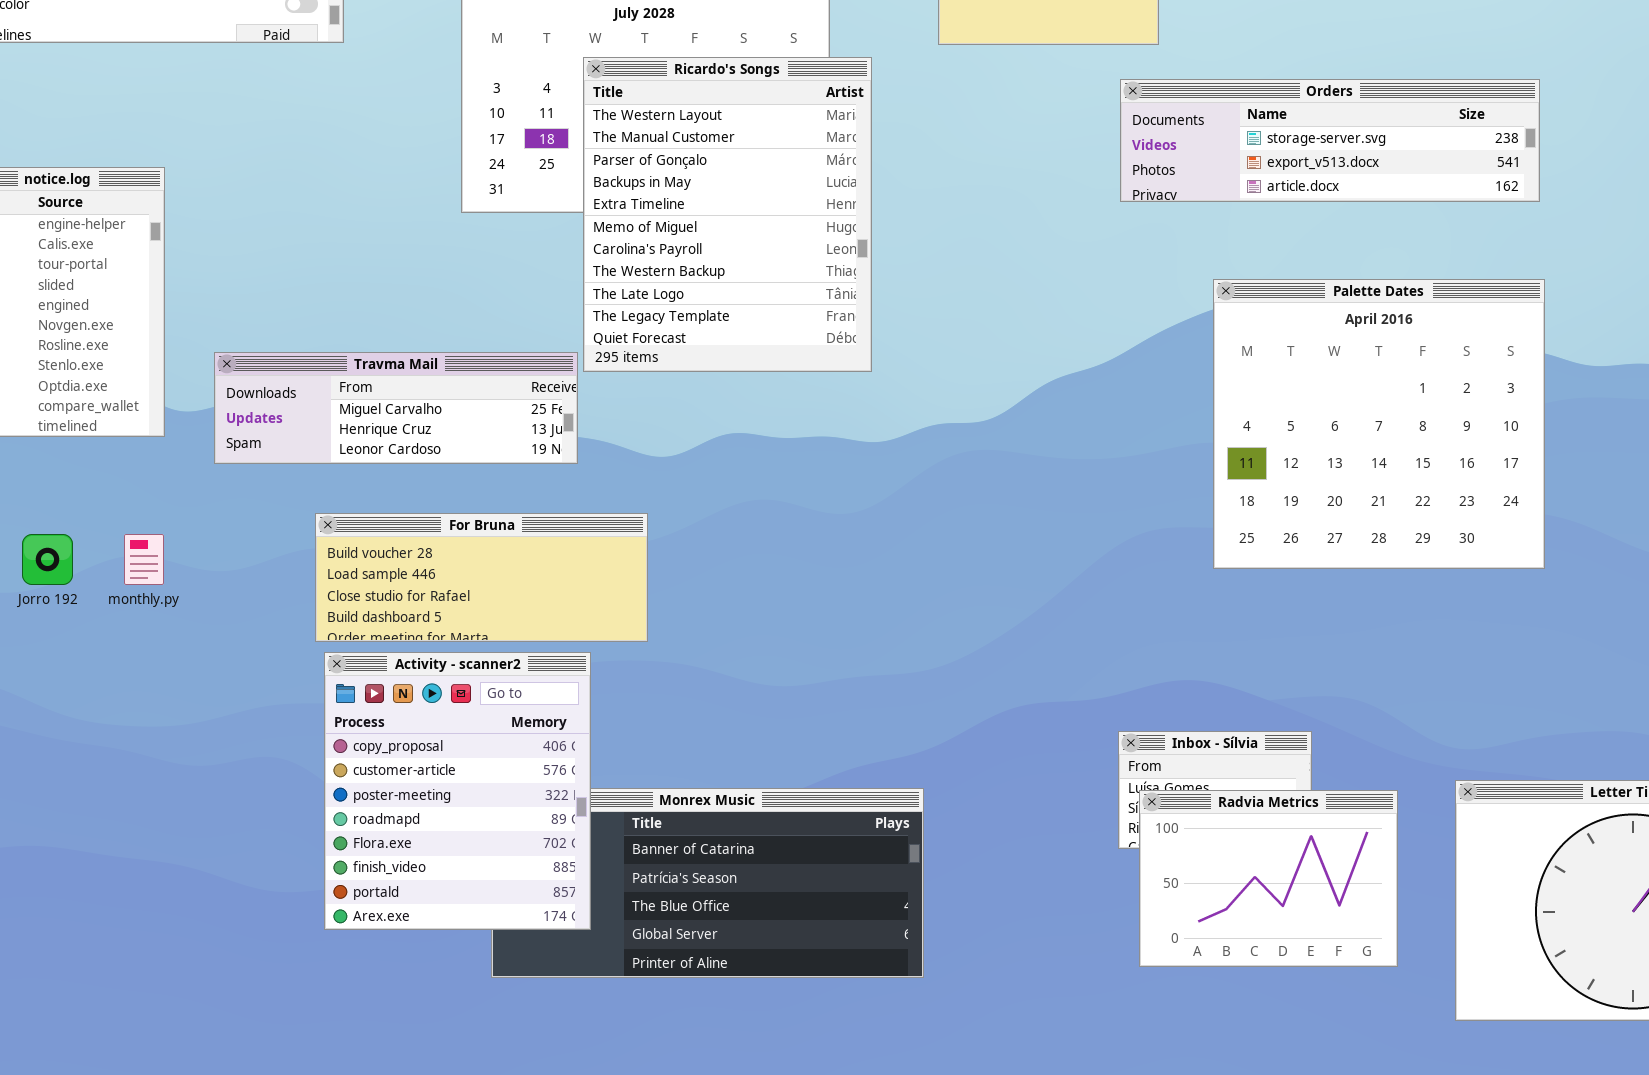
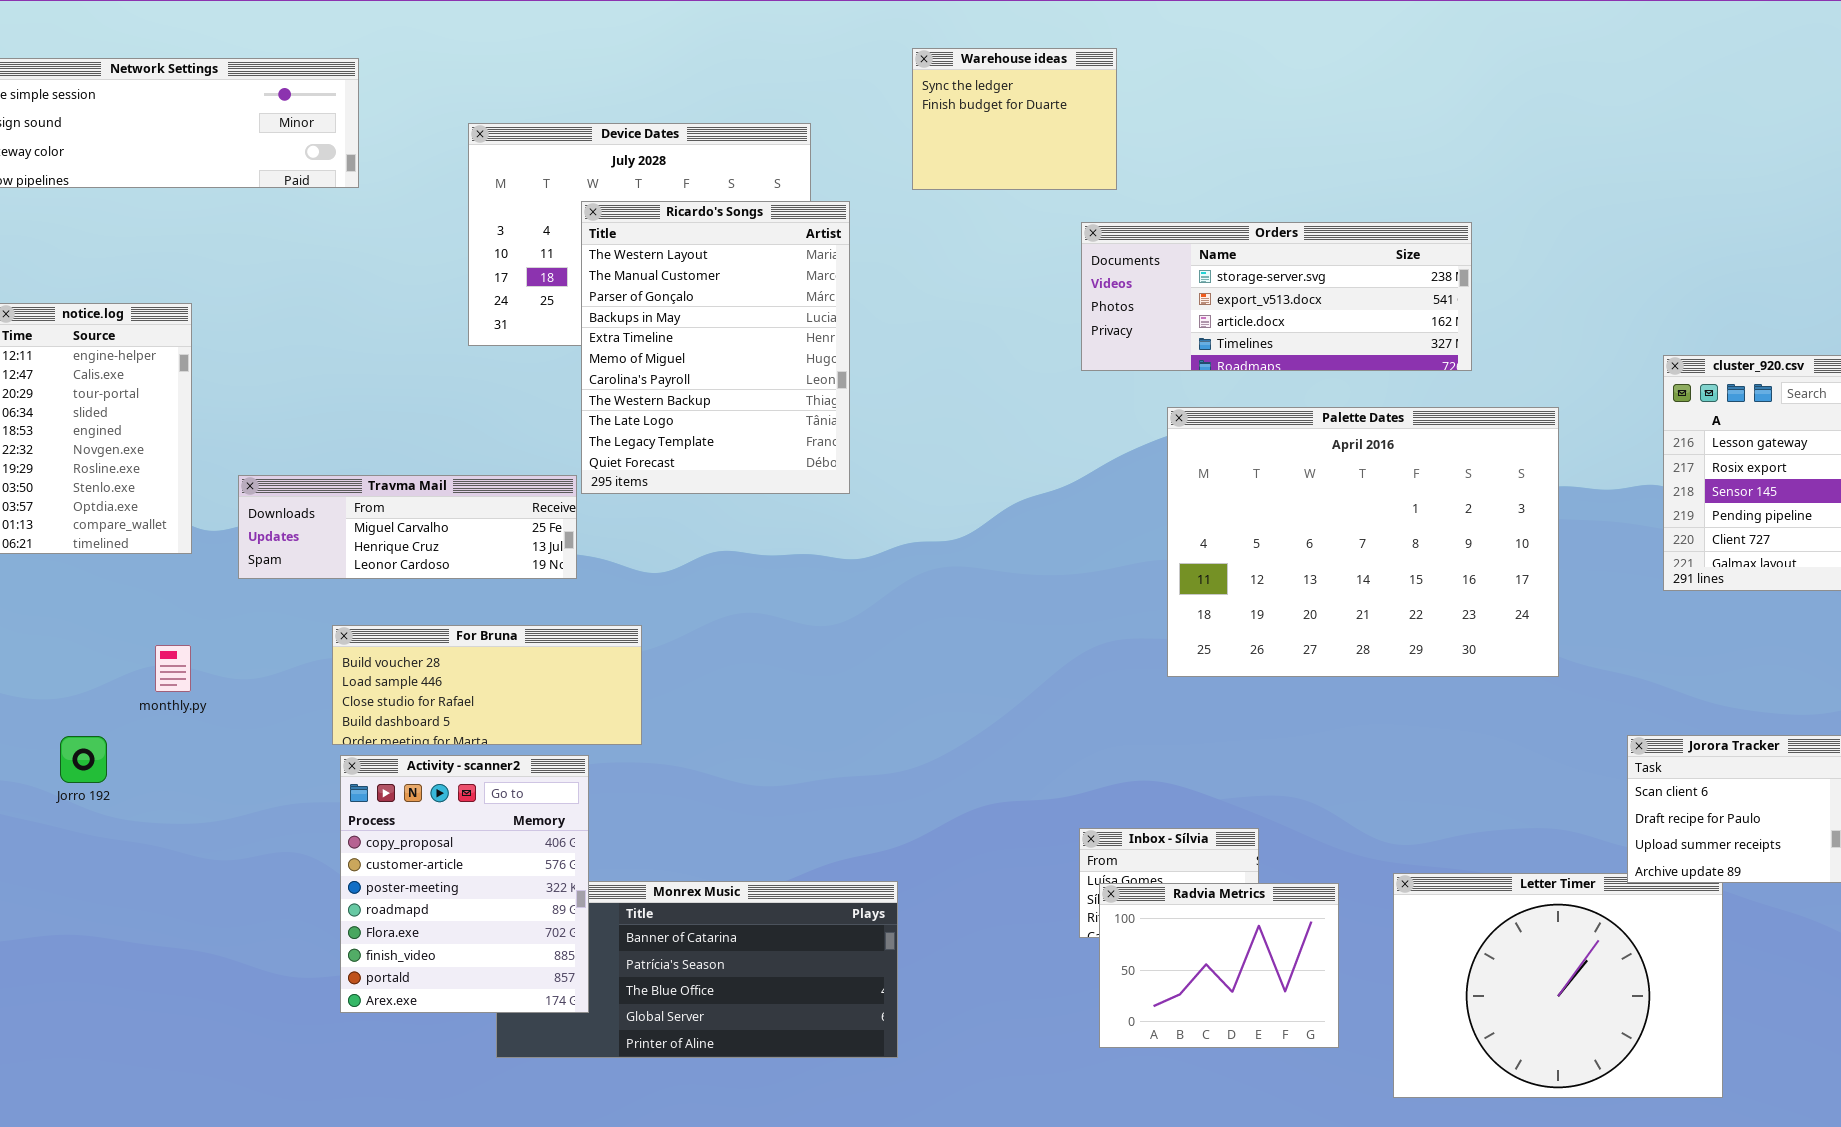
Orders: [1120,79,1540,202] -> [1081,222,1472,371], resized
Palette Dates: [1213,279,1545,569] -> [1167,407,1559,677], resized
Jorro 192: [22,534,73,585] -> [60,736,107,783], moved

